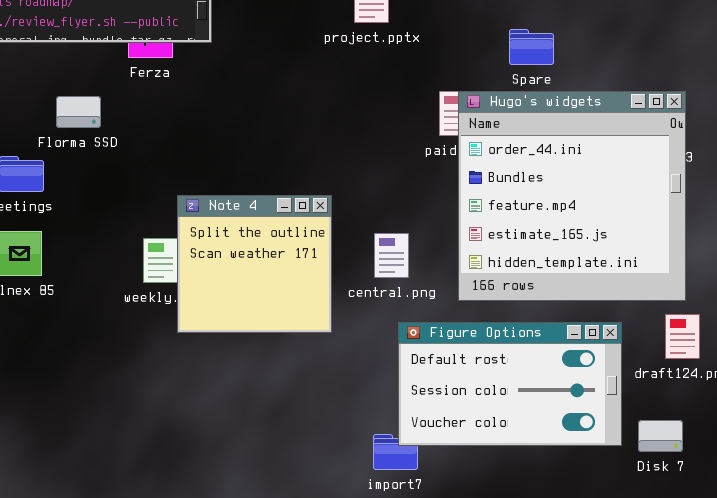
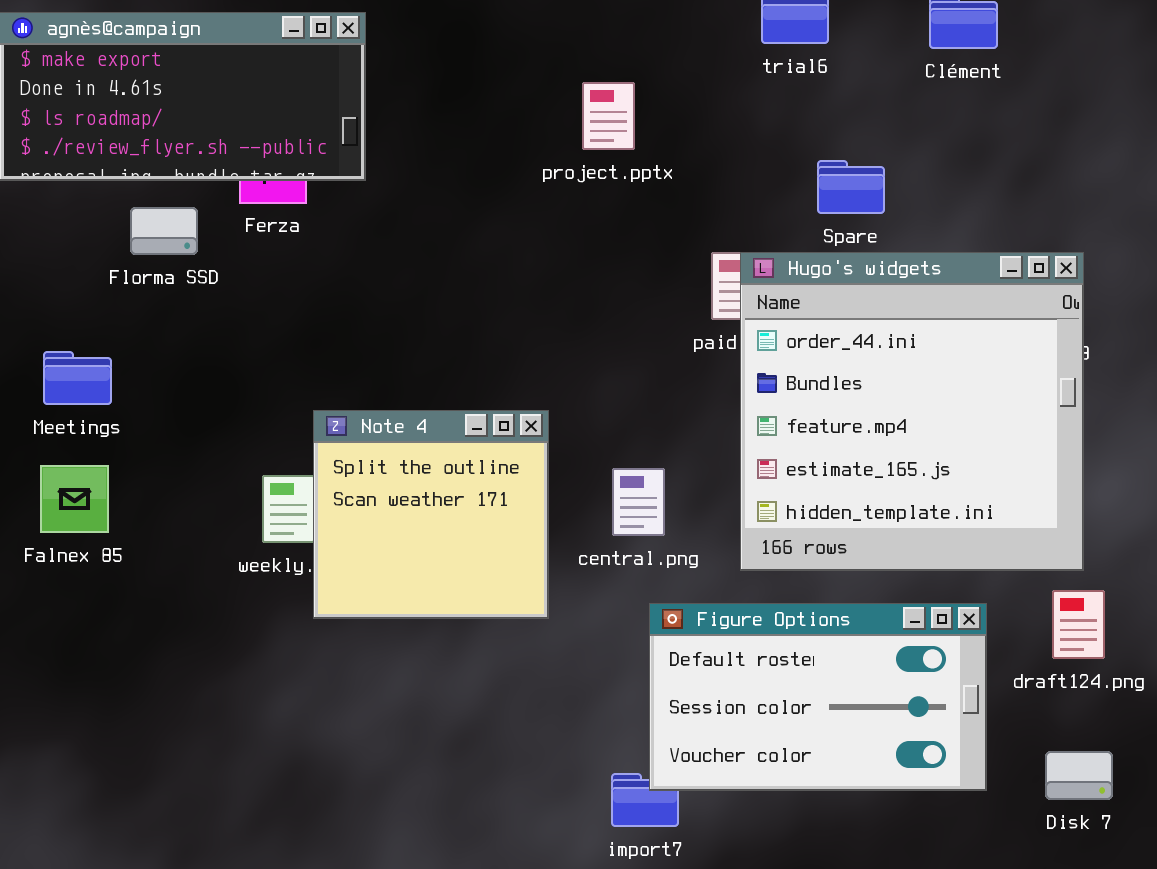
Florma SSD: [56,96,101,128] -> [130,207,198,255], moved
Disk 7: [638,420,683,452] -> [1045,751,1113,800], moved

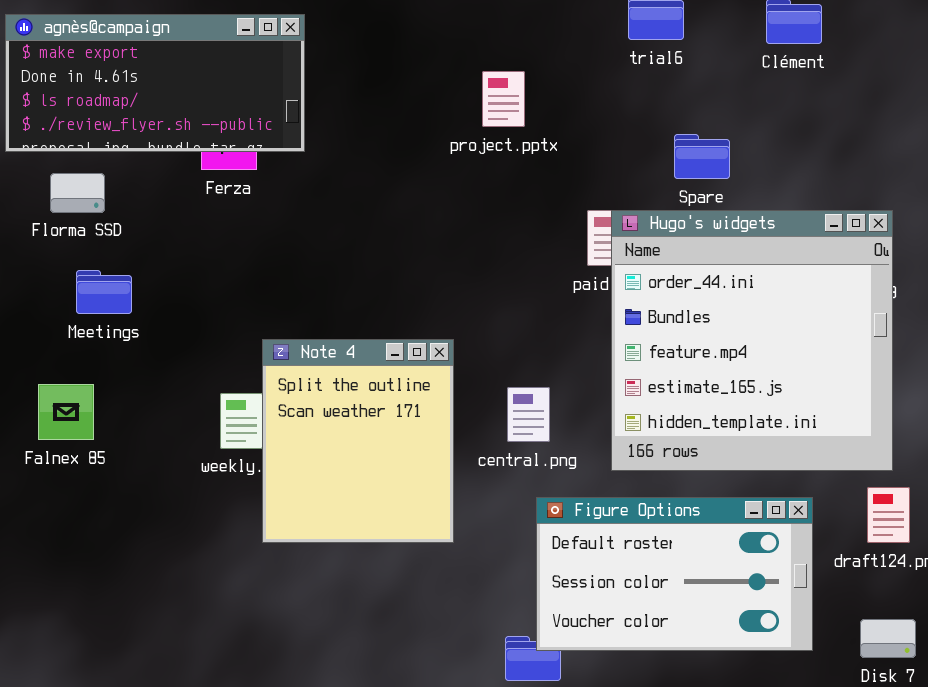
Florma SSD: [130,207,198,255] -> [50,173,105,213], moved
Meetings: [43,351,112,405] -> [76,270,132,314], moved
Note 4: [313,410,549,619] -> [262,339,454,543], resized

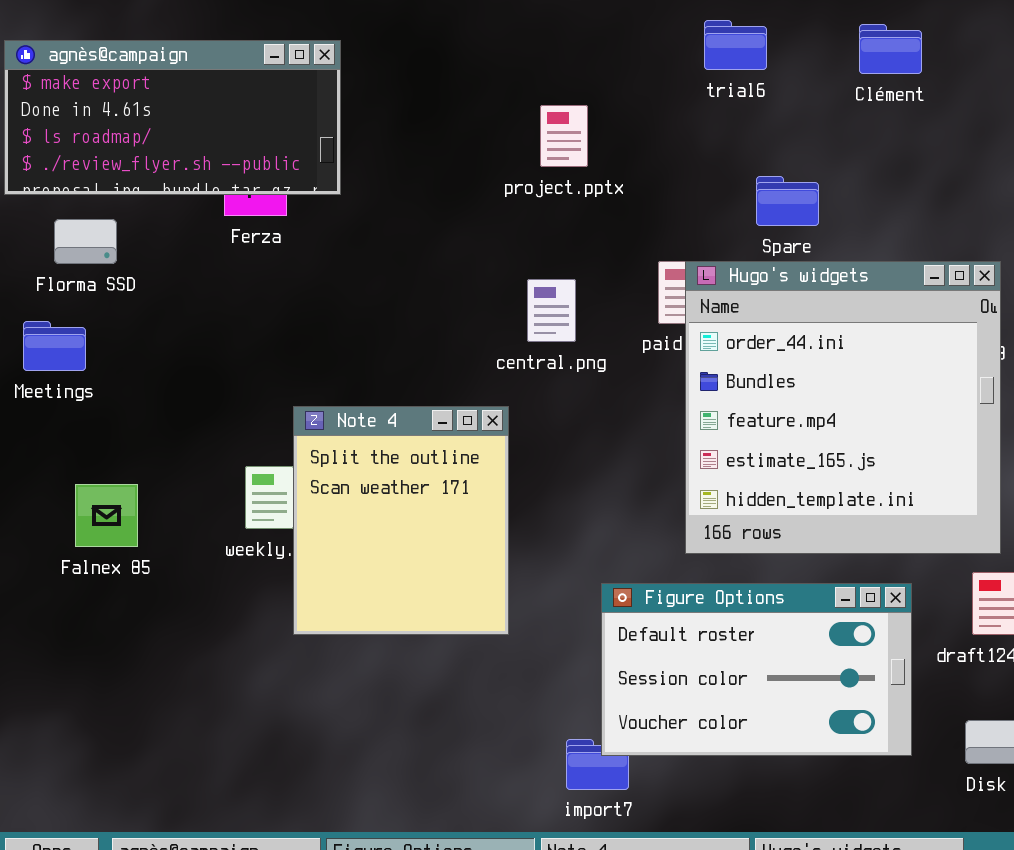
Meetings: [76,270,132,314] -> [23,321,86,371], moved
Falnex 85: [38,384,94,440] -> [75,484,138,547], moved
central.png: [507,387,550,442] -> [527,279,576,342], moved

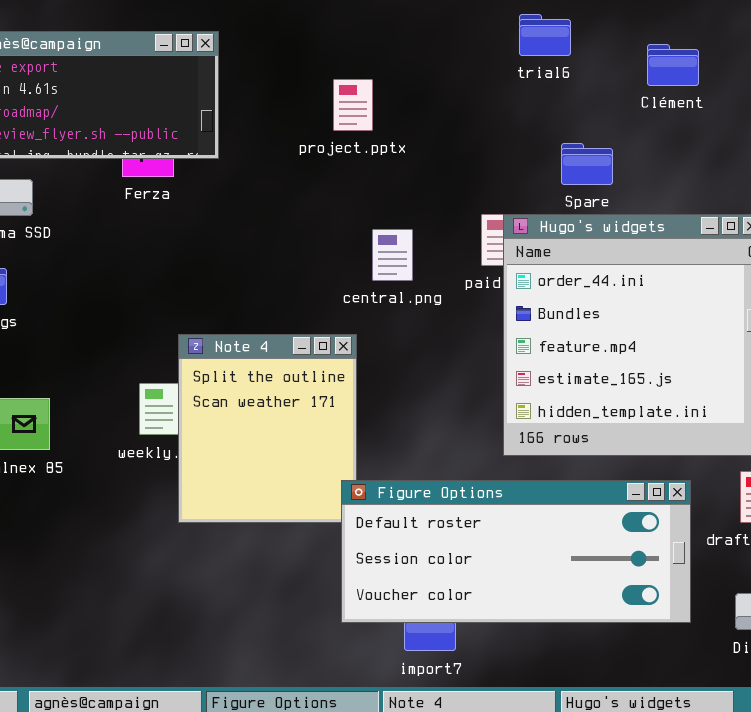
Clément: [859,24,922,74] -> [647,44,699,86], moved
project.pptx: [540,105,588,167] -> [333,79,373,131], moved
Figure Options: [601,583,912,756] -> [341,480,691,623], resized

